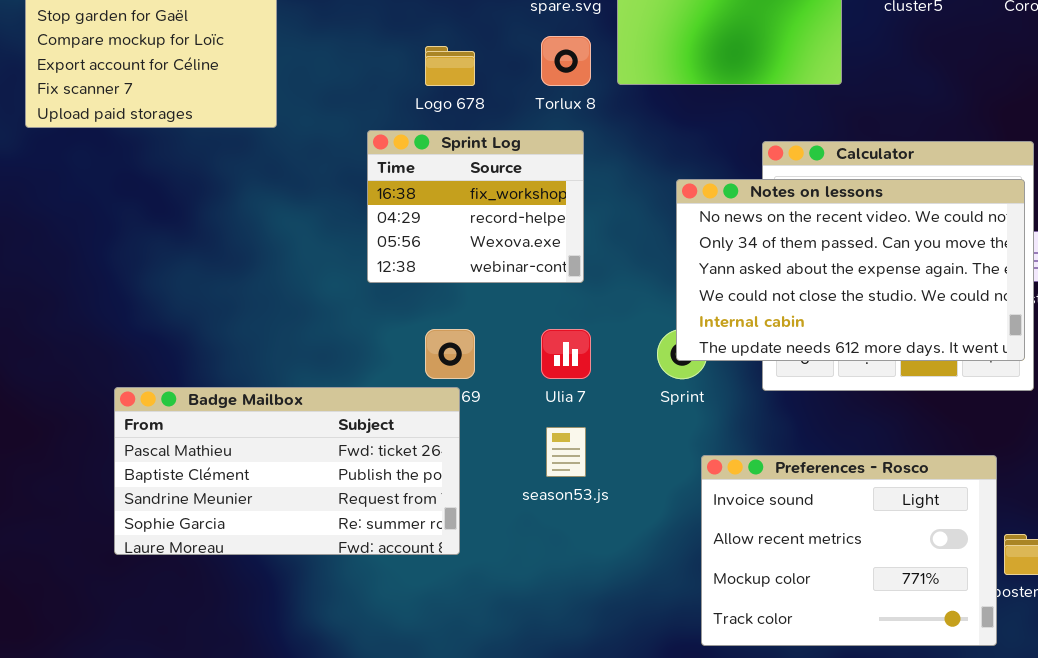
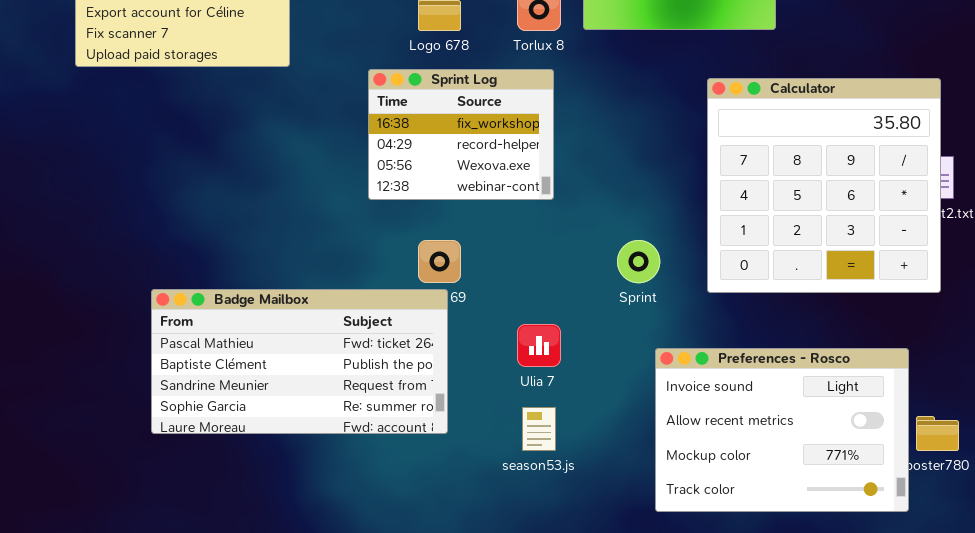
Notes on lessons: [676,179,1025,361] -> none, closed
Ulia 7: [541,329,591,379] -> [517,324,561,367], moved
season53.js: [546,427,586,477] -> [522,407,556,451], moved

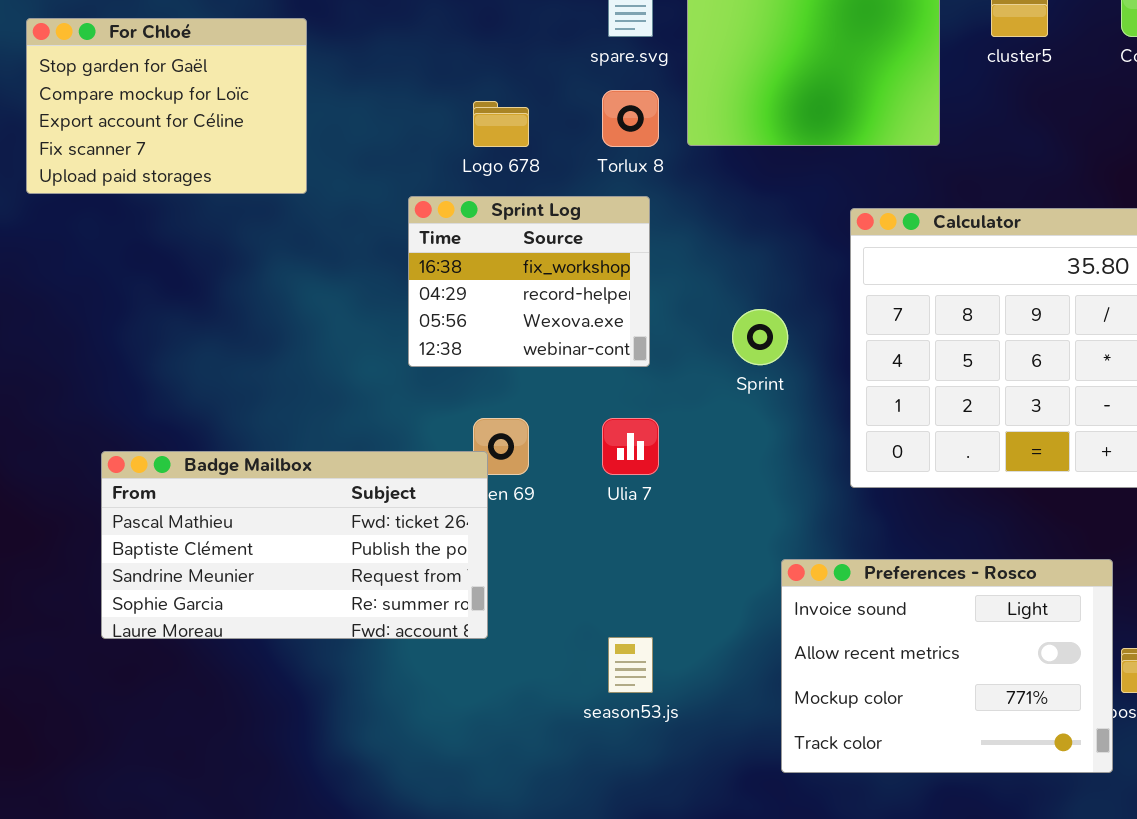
Sprint: [617,240,660,283] -> [732,309,788,365], moved
Badge Mailbox: [151,289,448,434] -> [101,451,488,639], moved
Ulia 7: [517,324,561,367] -> [602,418,659,475], moved

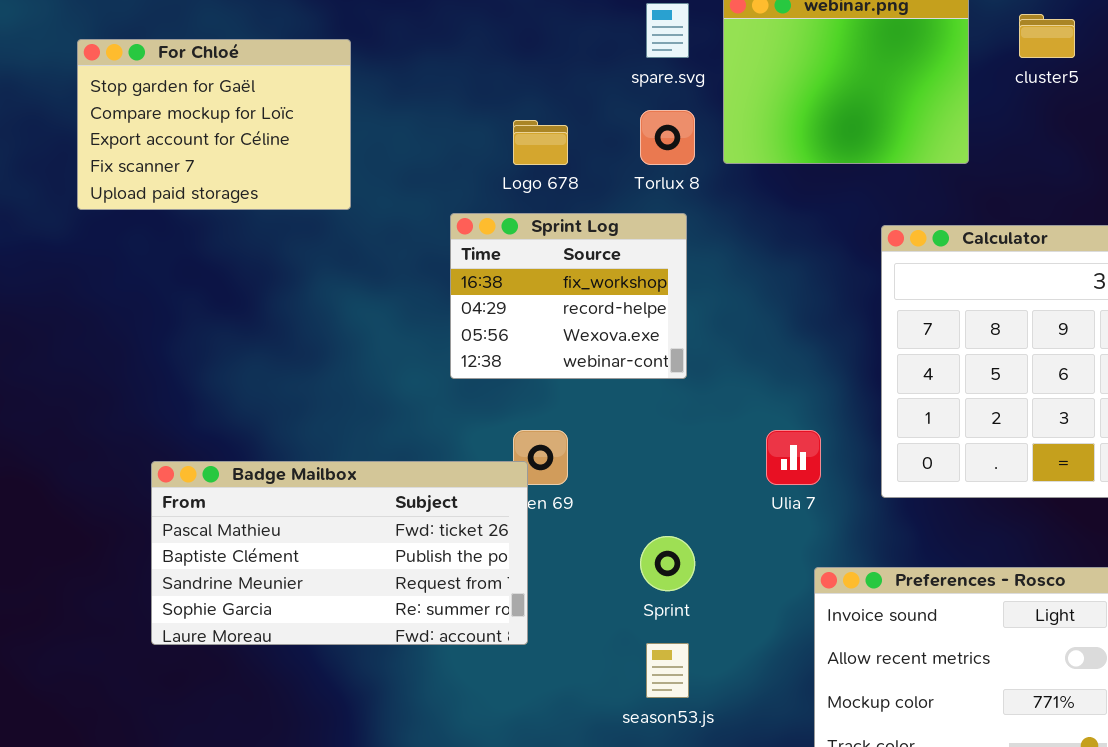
Sprint: [732,309,788,365] -> [640,536,695,591], moved
Ulia 7: [602,418,659,475] -> [766,430,821,485], moved

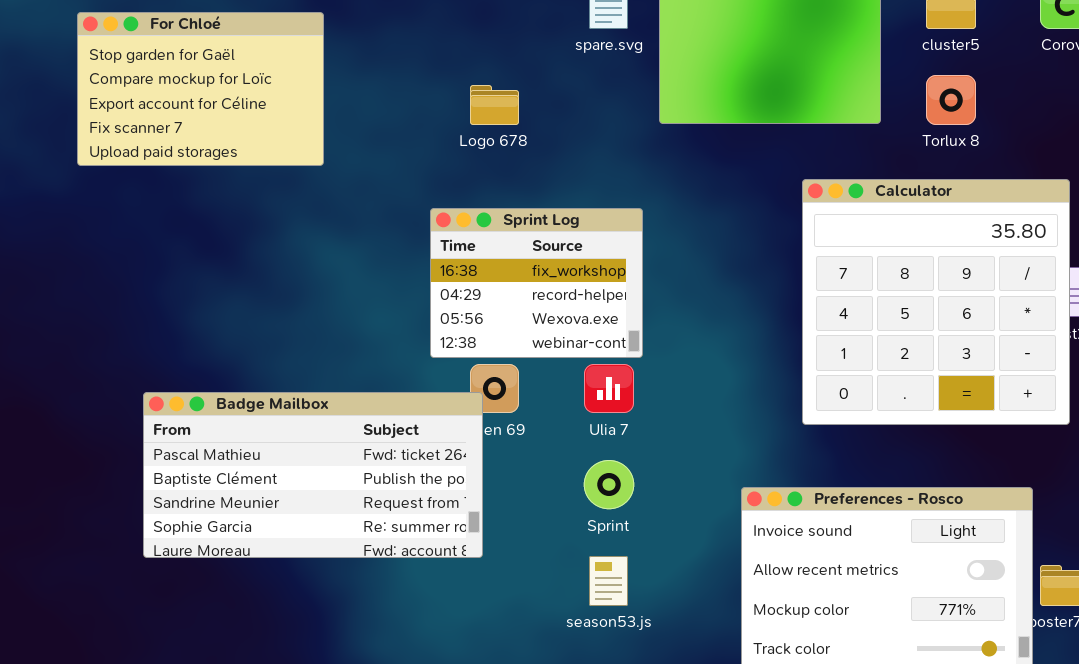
Torlux 8: [640,110,695,165] -> [926,75,976,125], moved
Sprint Log: [450,213,687,379] -> [430,208,643,358], moved
Ulia 7: [766,430,821,485] -> [584,364,634,413], moved

